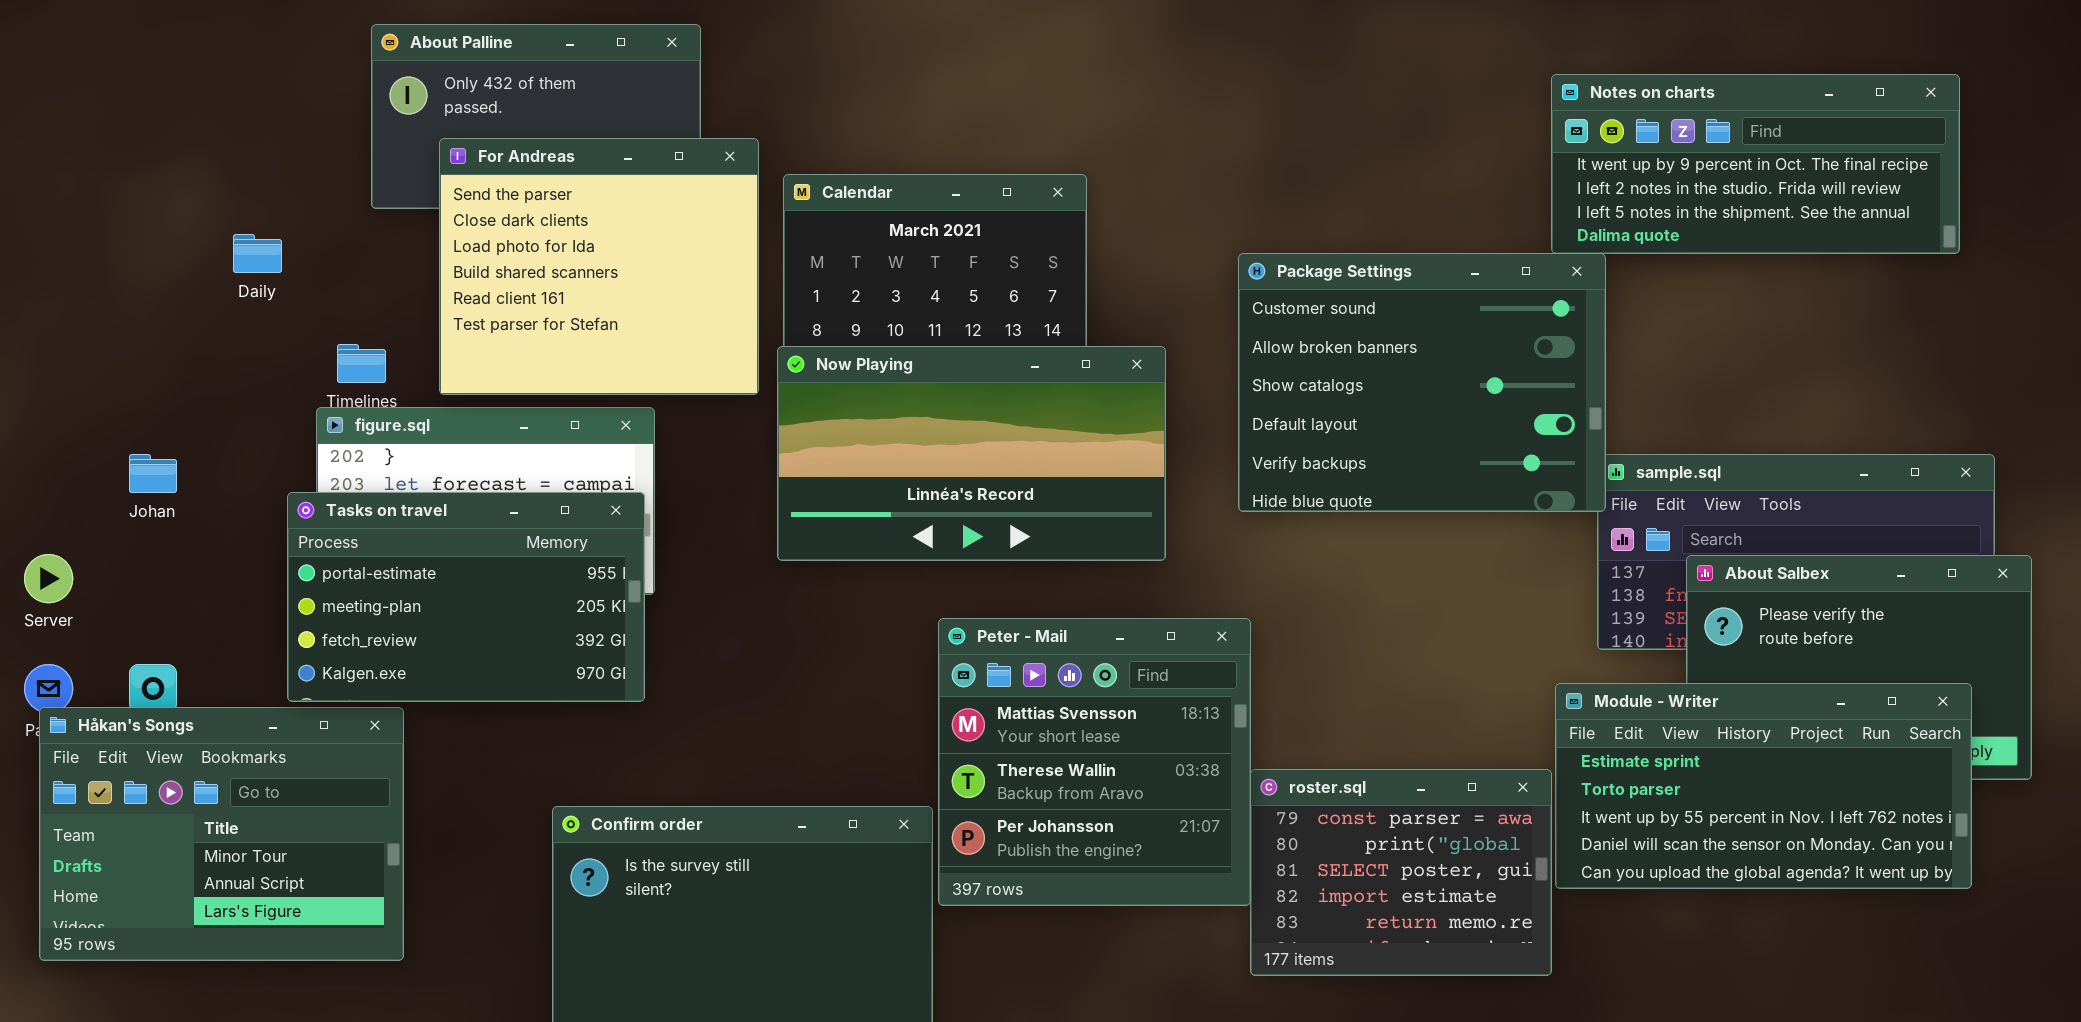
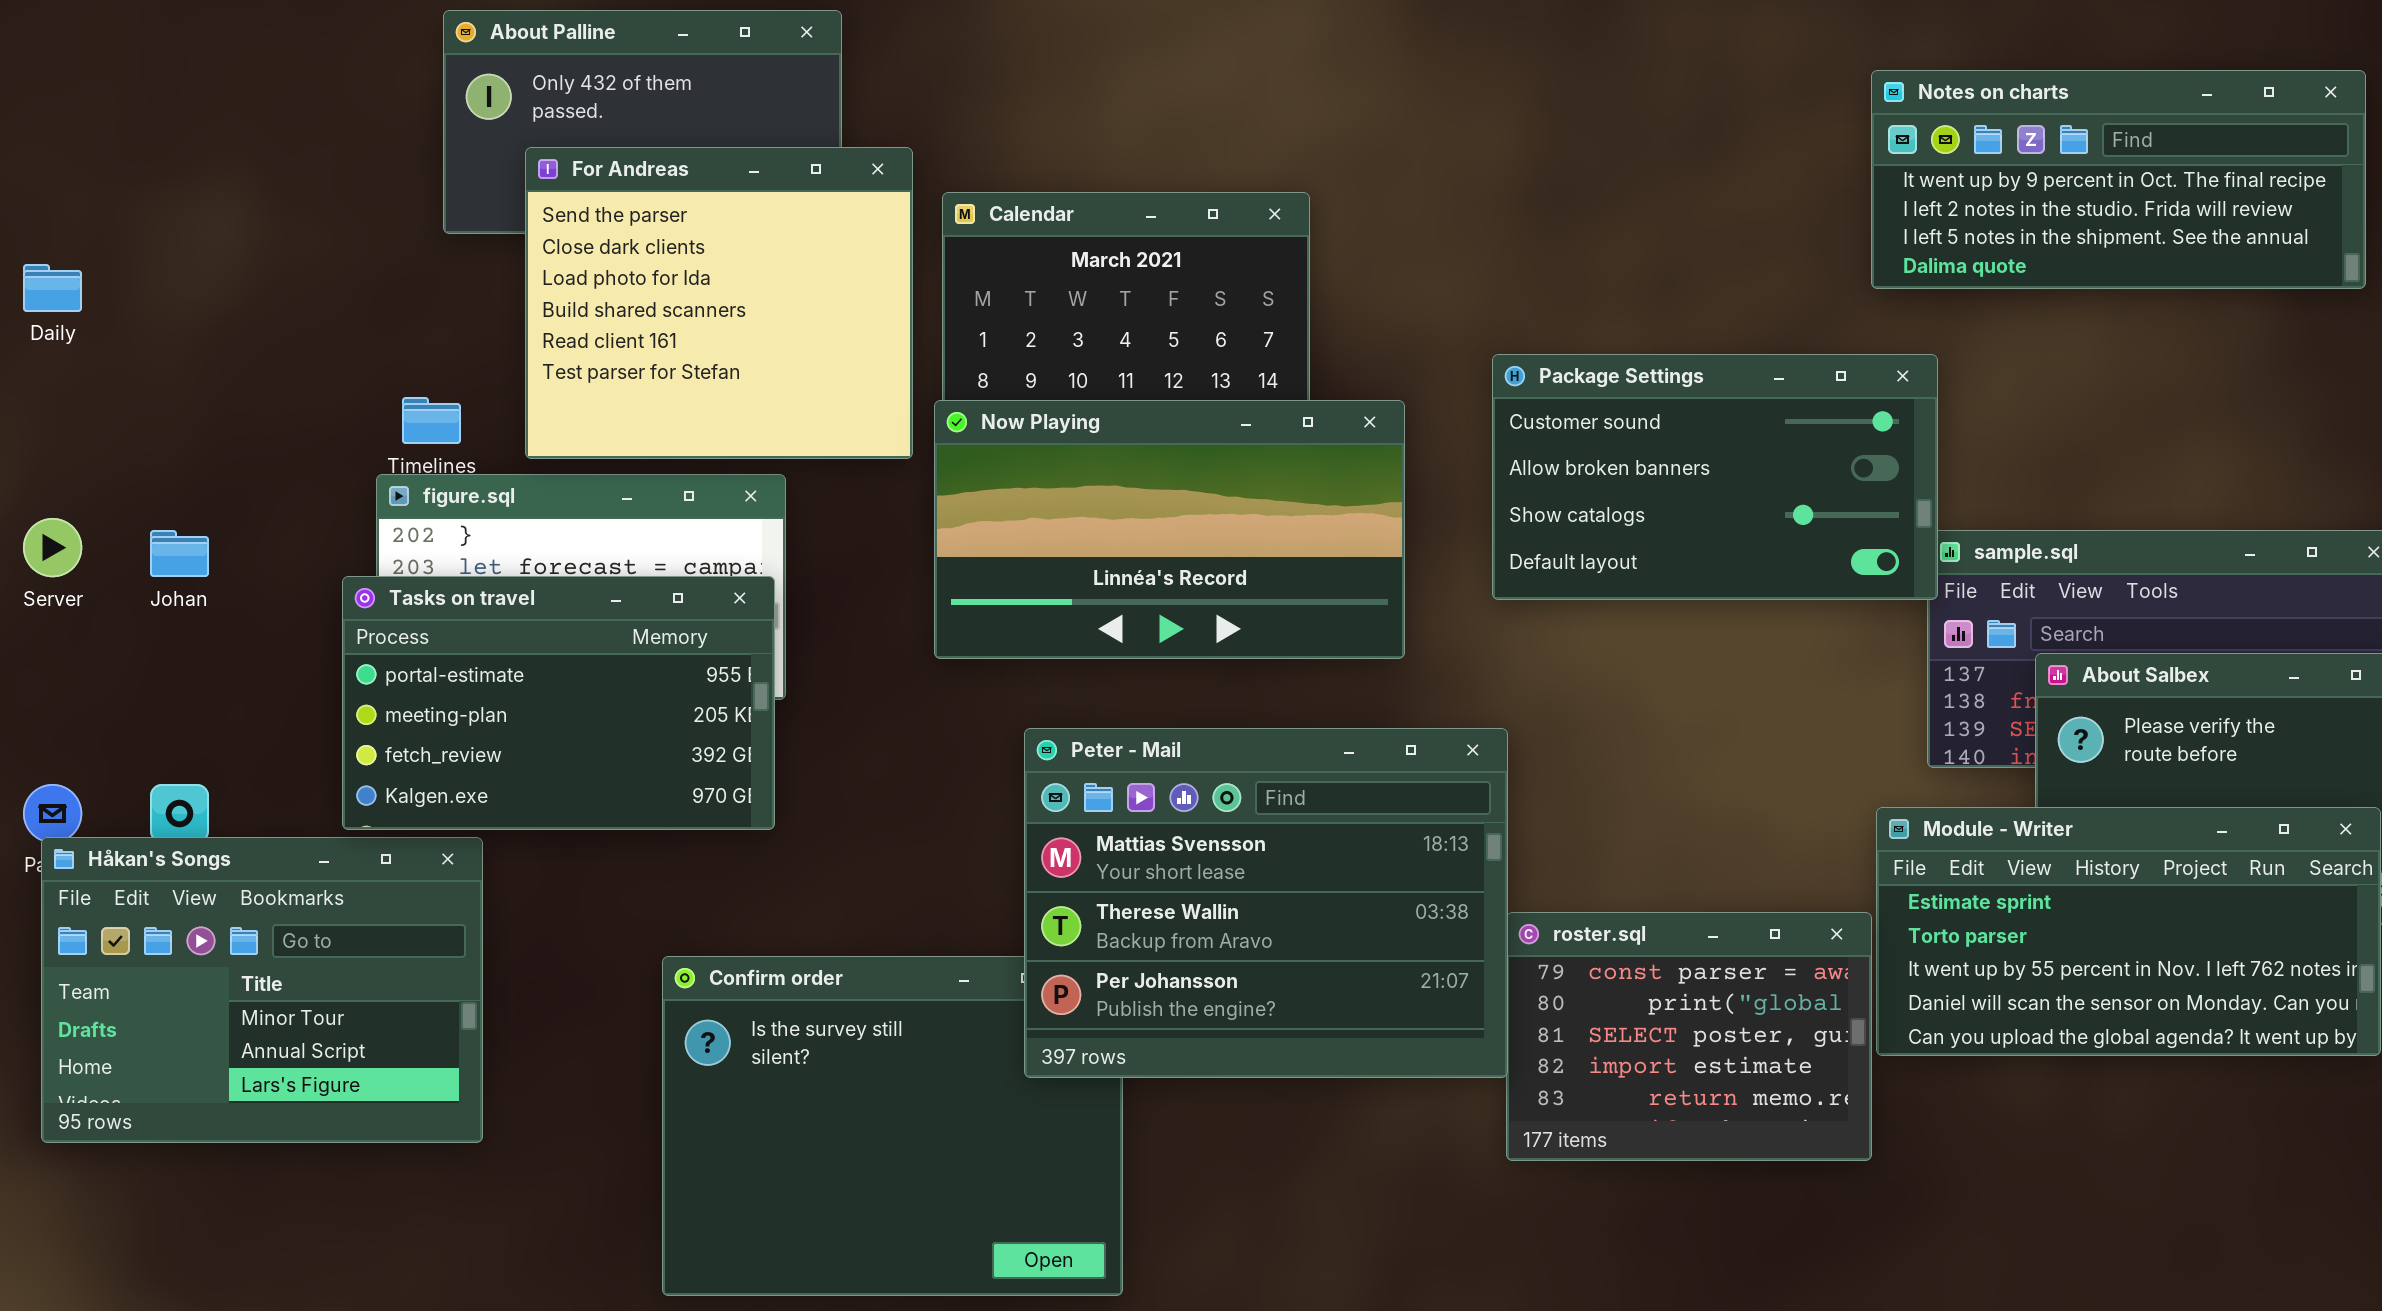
Daily: [233,234,282,273] -> [23,264,82,312], moved
Package Settings: [1238,253,1606,512] -> [1492,354,1938,600], resized
Server: [24,554,73,603] -> [23,518,82,577], moved
Peter - Mail: [938,618,1251,906] -> [1024,728,1508,1078], resized

